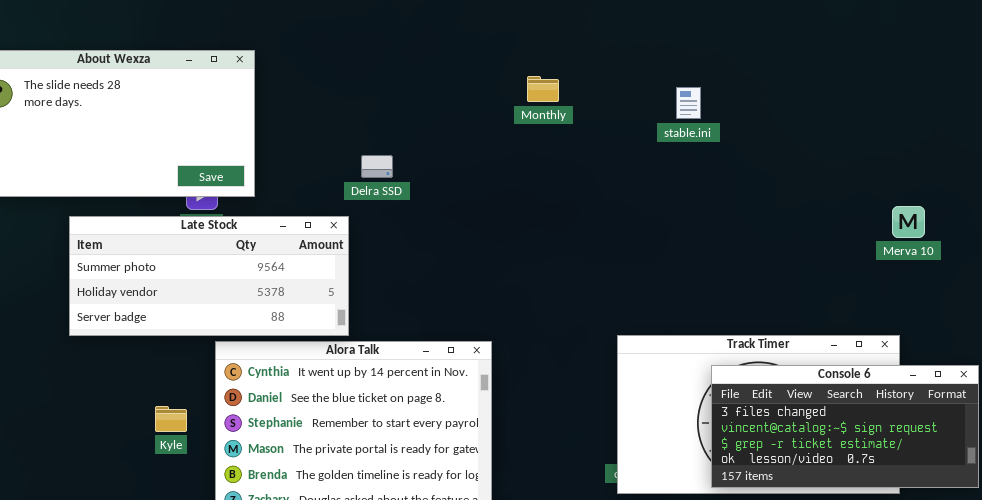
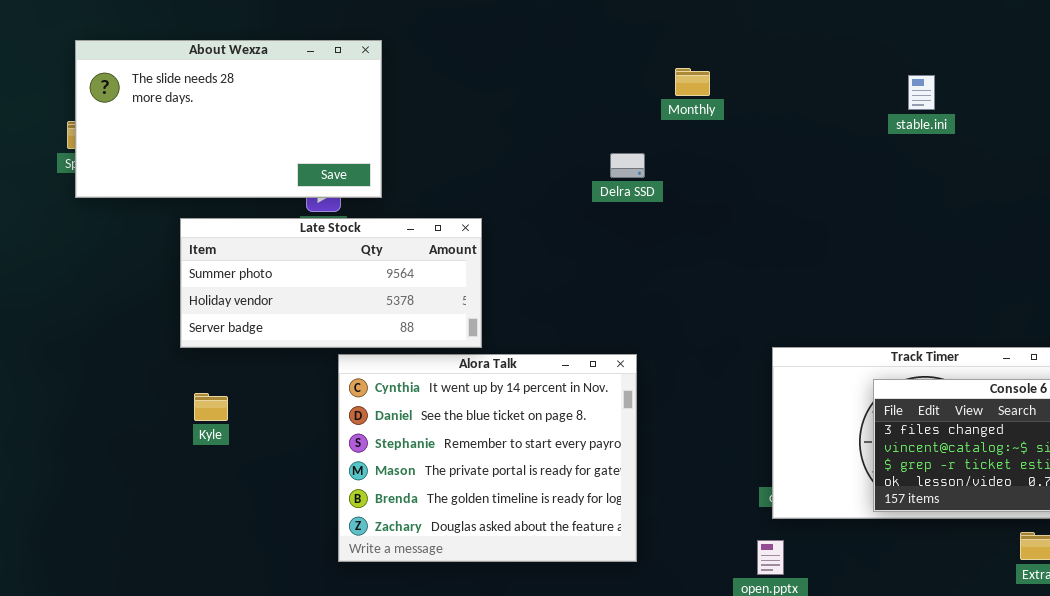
stable.ini: [676,87,701,119] -> [908,75,935,110], moved
Delra SSD: [361,155,393,178] -> [610,153,645,178], moved
Kyle: [155,406,187,432] -> [194,393,228,421], moved

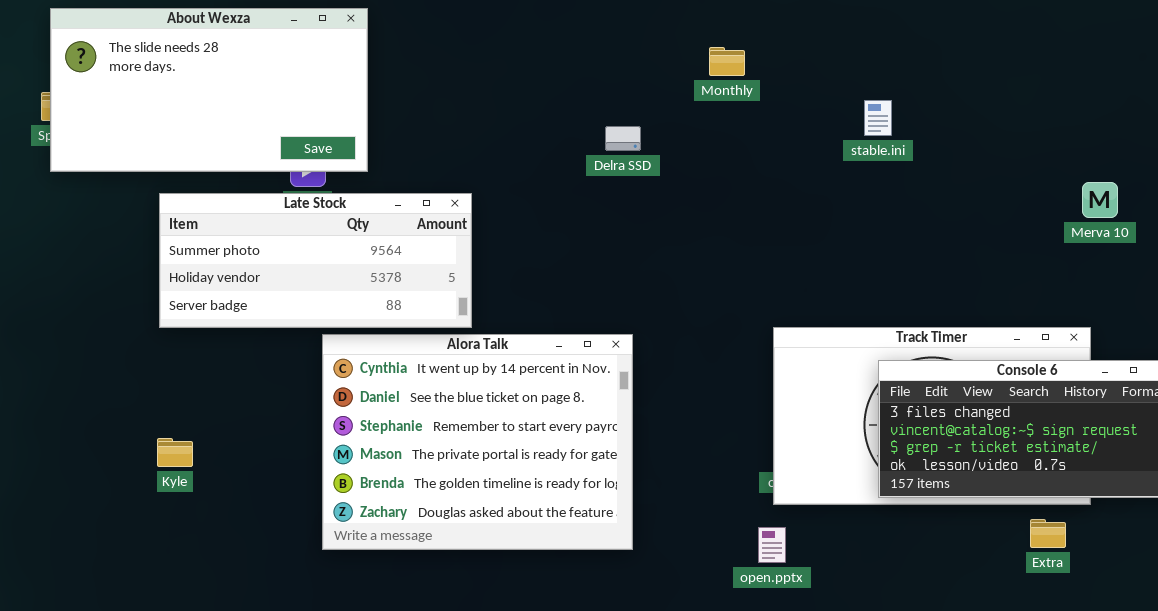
Monthly: [675,68,710,96] -> [709,47,745,76], moved
stable.ini: [908,75,935,110] -> [864,100,892,136], moved
Kyle: [194,393,228,421] -> [157,438,193,467], moved

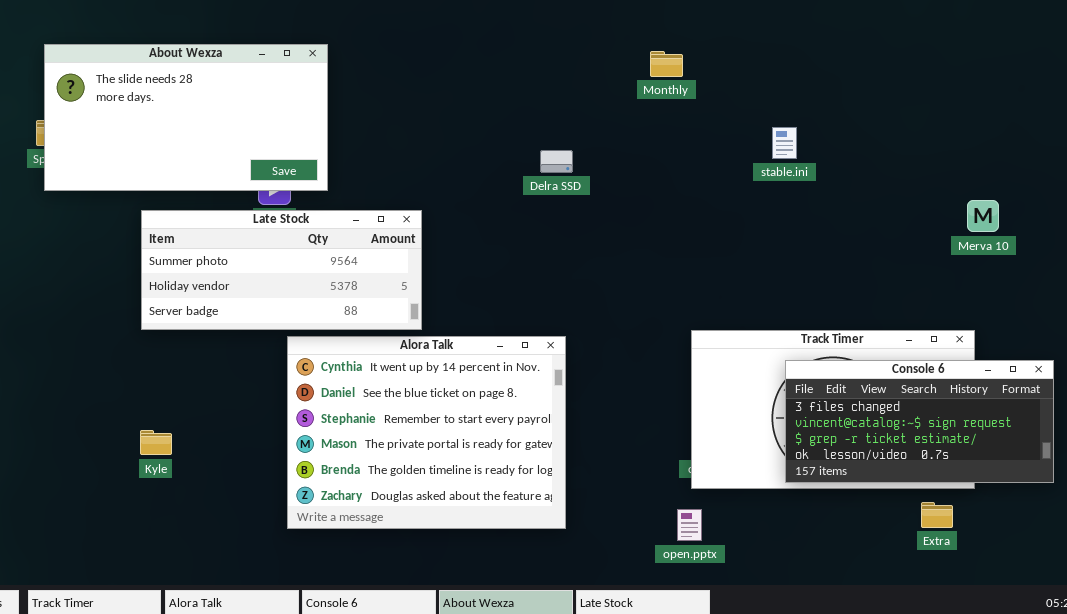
Monthly: [709,47,745,76] -> [650,51,683,77], moved

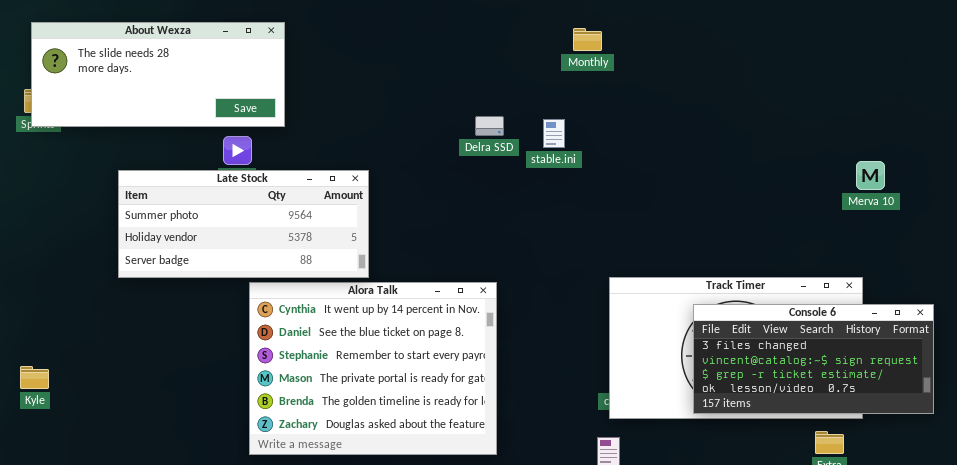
About Wexza: [44,44,328,191] -> [31,22,285,127], resized
stable.ini: [772,127,797,159] -> [543,119,565,148], moved
Kyle: [140,430,172,455] -> [20,366,49,389], moved

